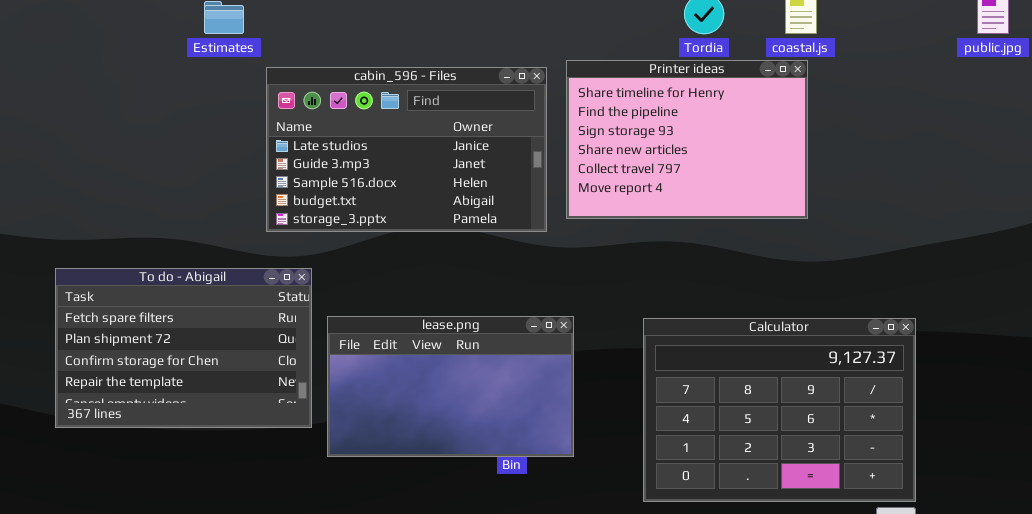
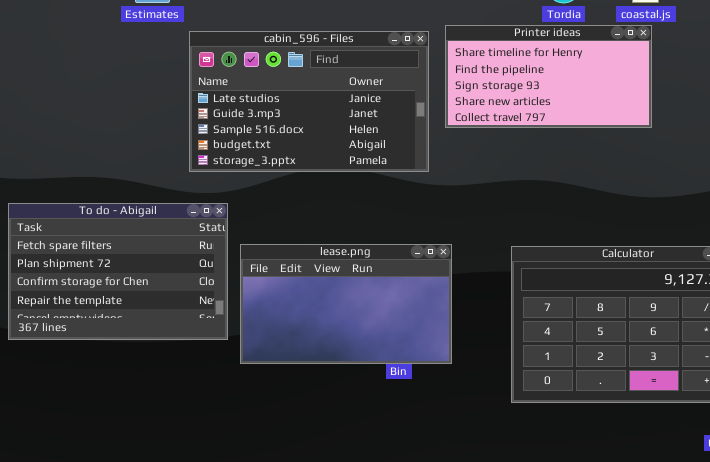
Printer ideas: [566,60,808,219] -> [445,25,652,128], resized

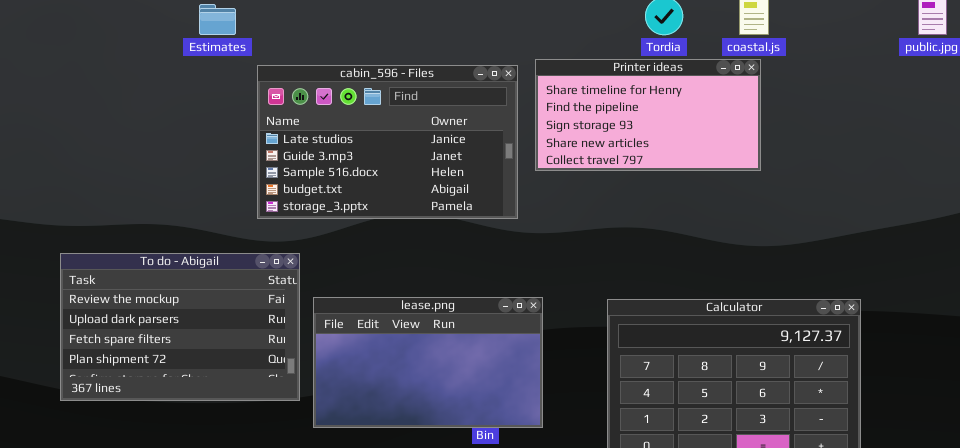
To do - Abigail: [8,203,228,340] -> [60,253,300,401], scrolled up 2 rows

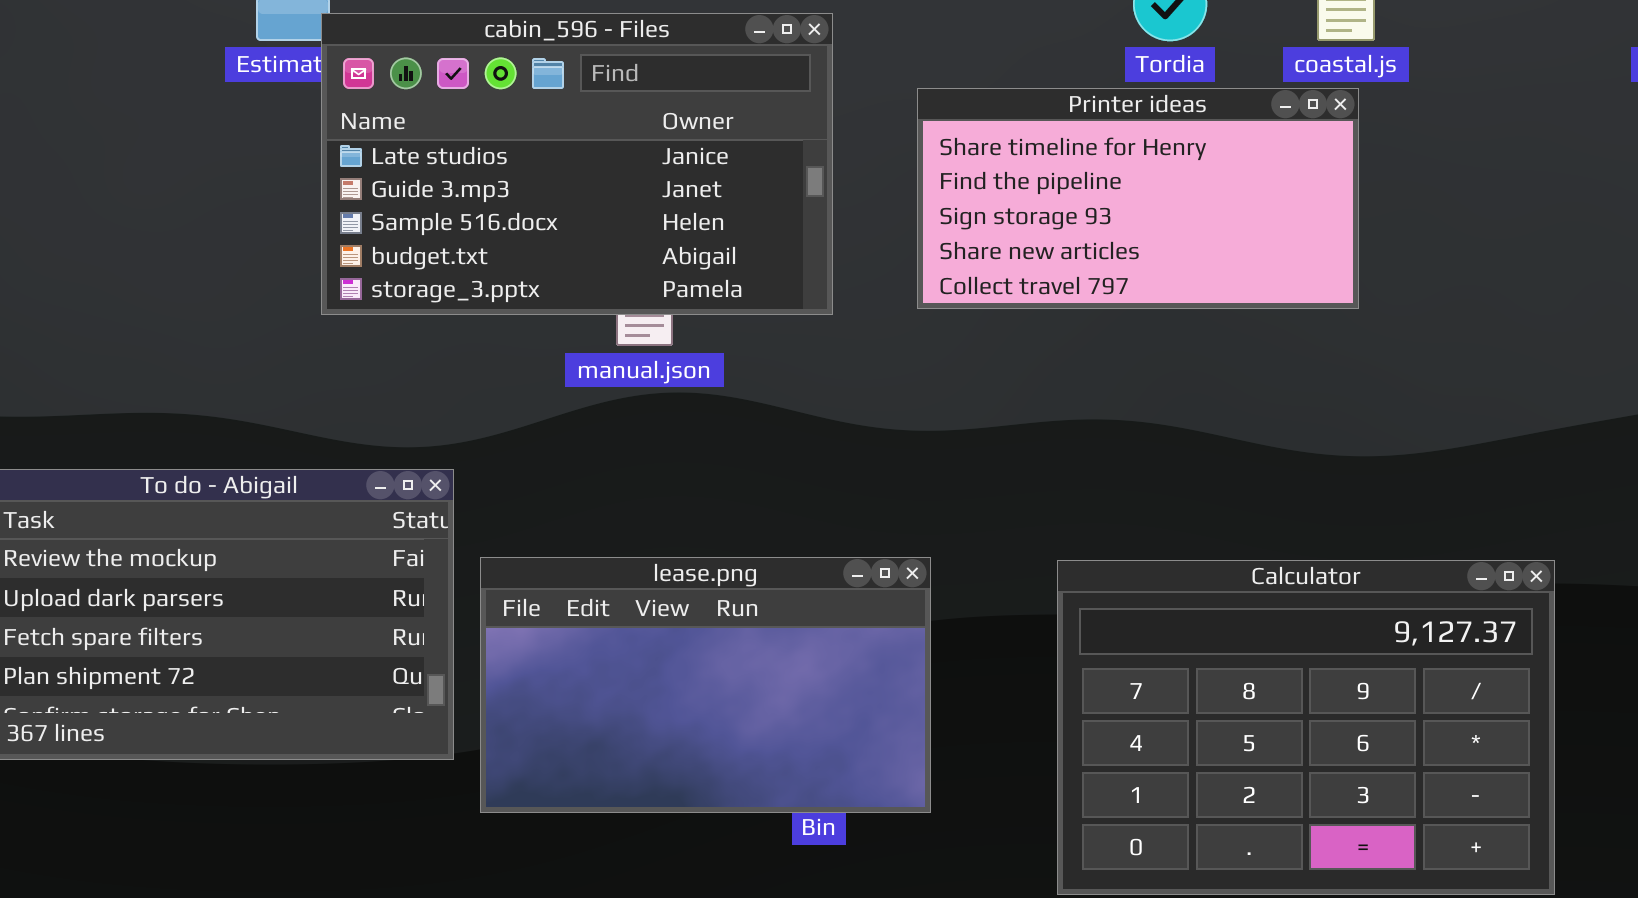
cabin_596 - Files: [257,65,518,219] -> [321,13,833,315], moved

